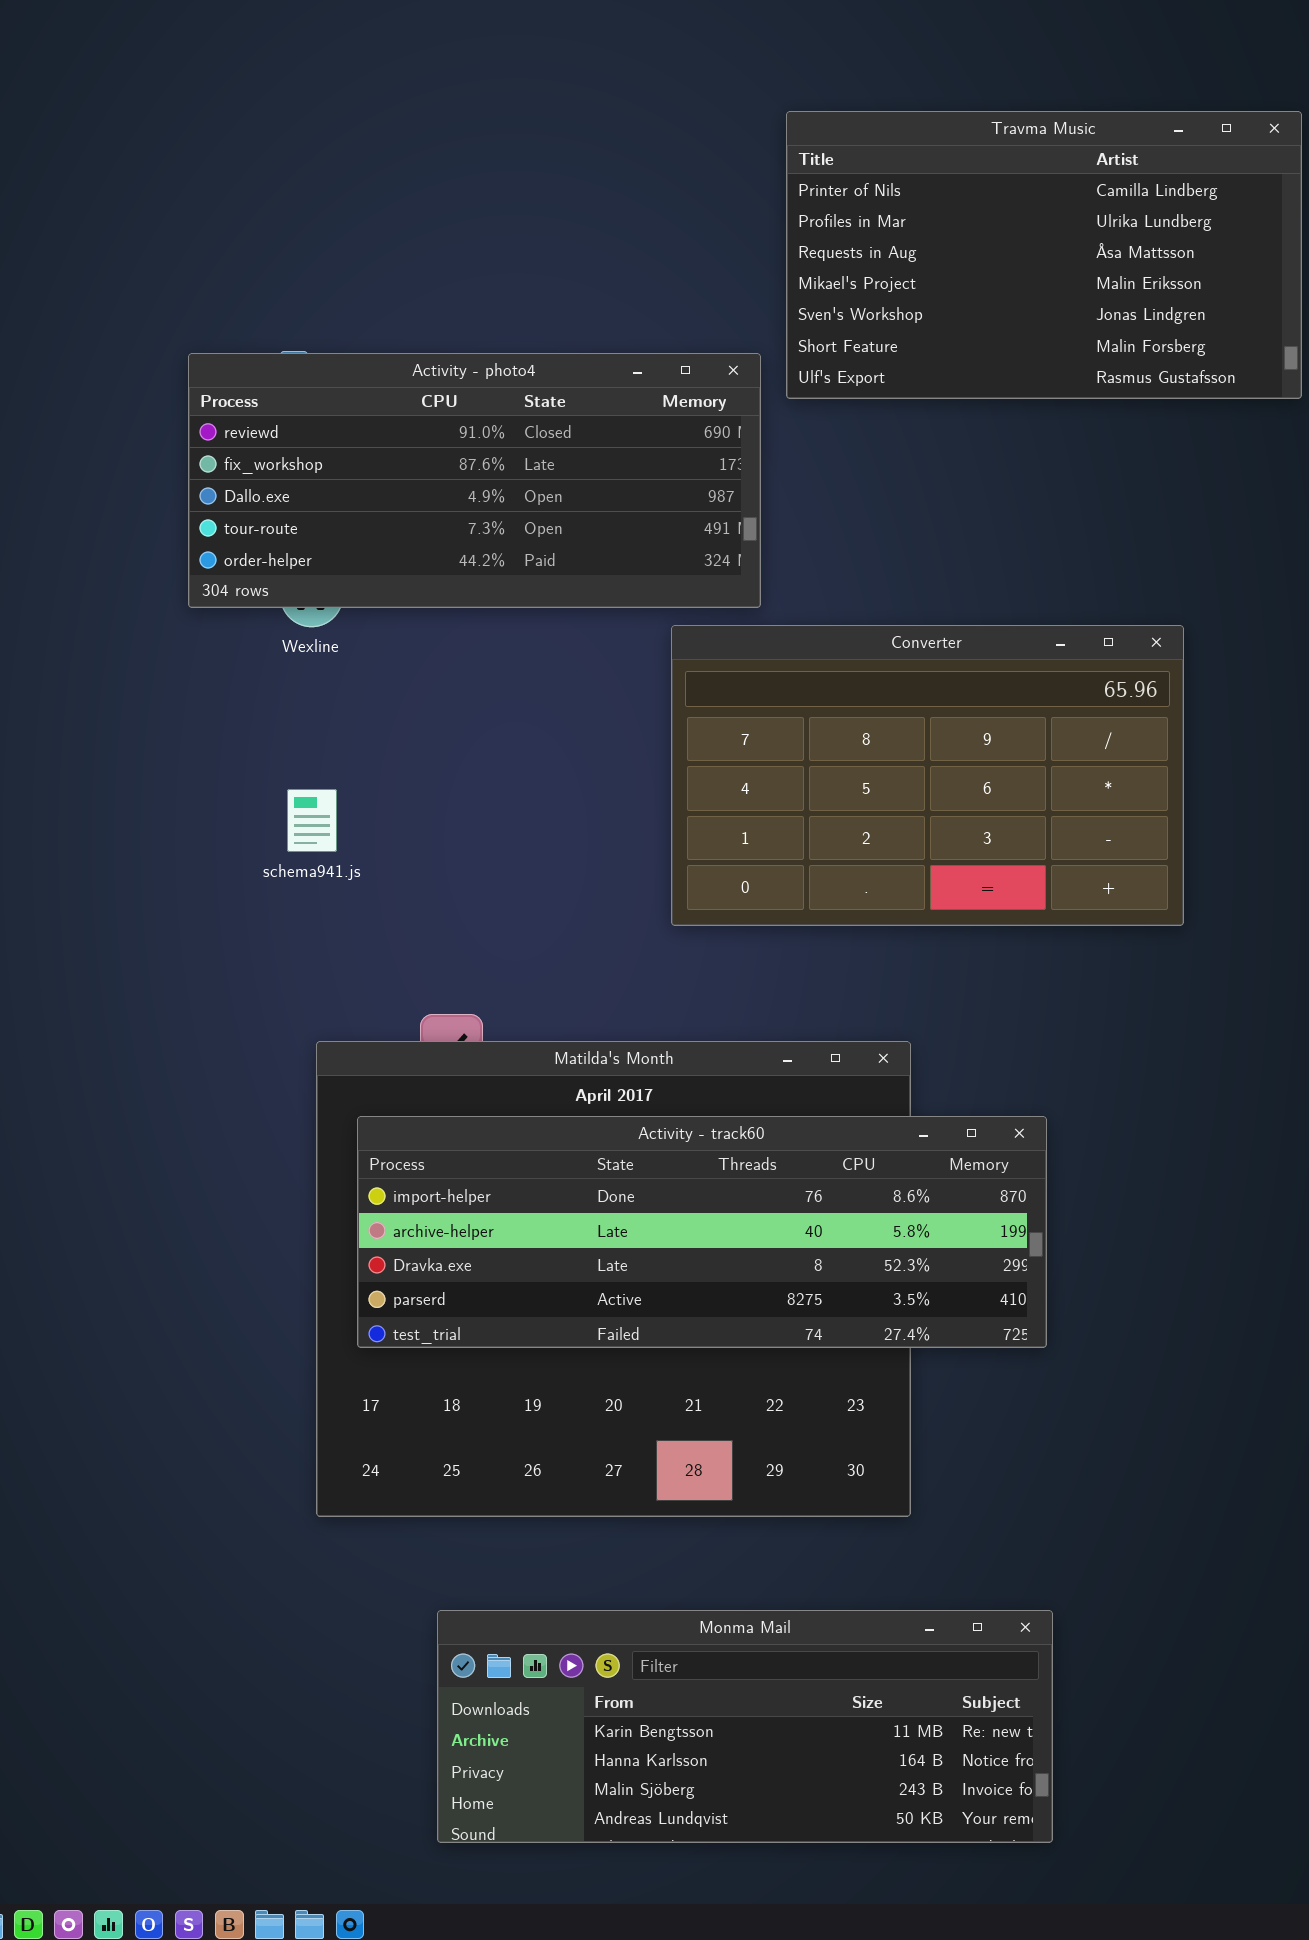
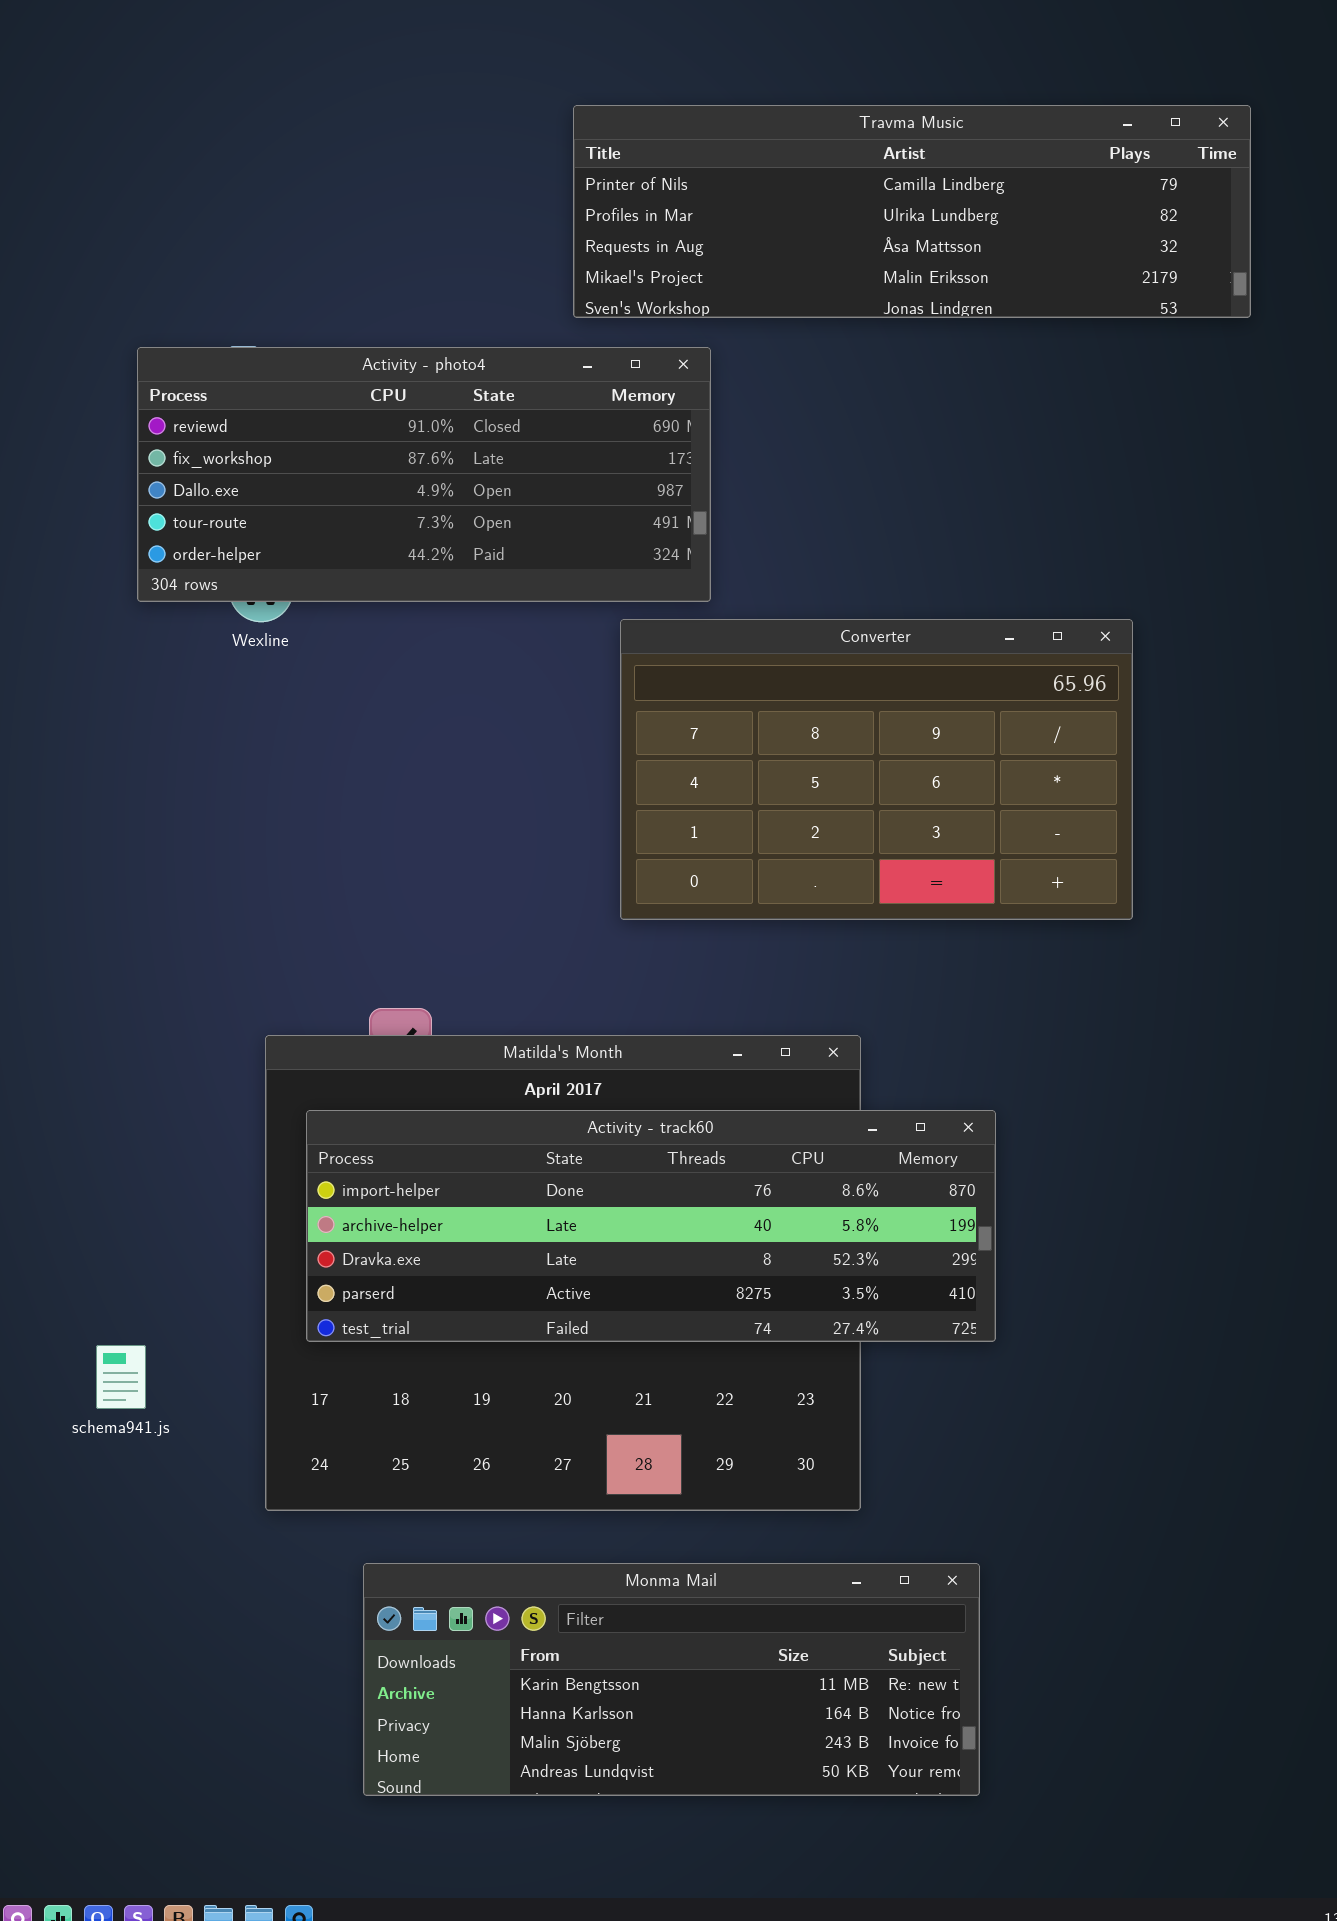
Travma Music: [786,111,1302,399] -> [573,105,1251,318], resized
schema941.js: [287,789,337,852] -> [96,1345,146,1409], moved
Monma Mail: [437,1610,1053,1843] -> [363,1563,980,1796], moved

